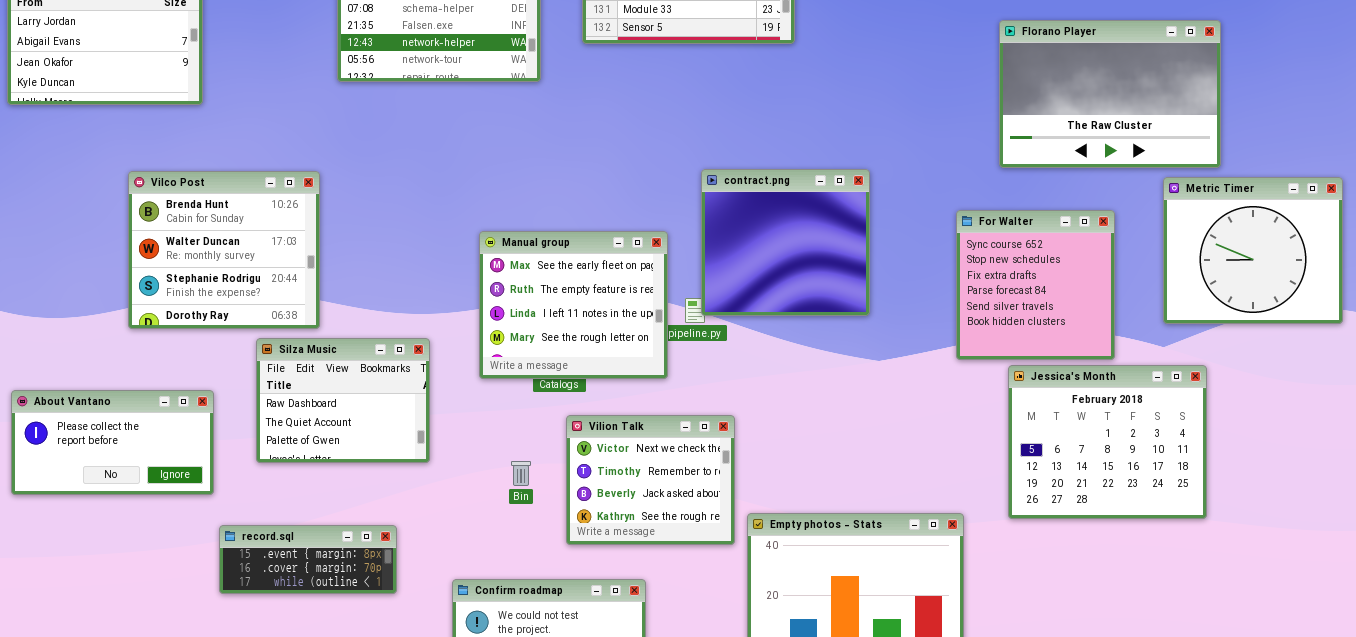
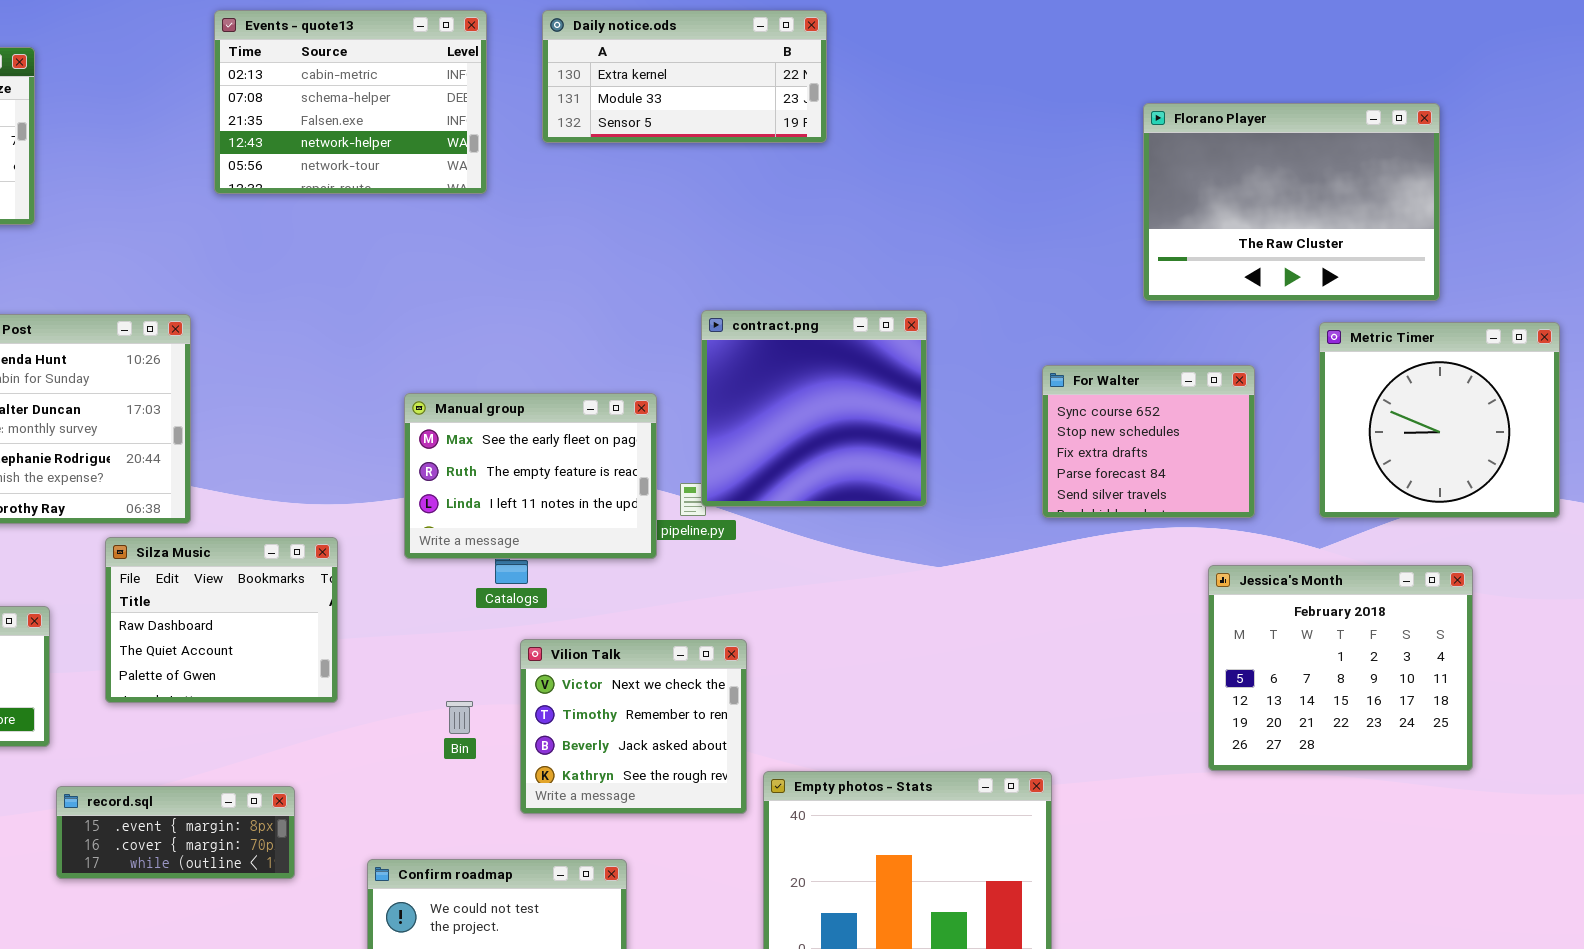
Florano Player: [999,20,1221,168] -> [1143,103,1440,301], moved
For Walter: [956,210,1115,360] -> [1042,365,1255,518], resized
Manual group: [479,231,668,379] -> [404,393,657,559], resized
Jessica's Month: [1008,365,1207,519] -> [1208,565,1473,771], moved

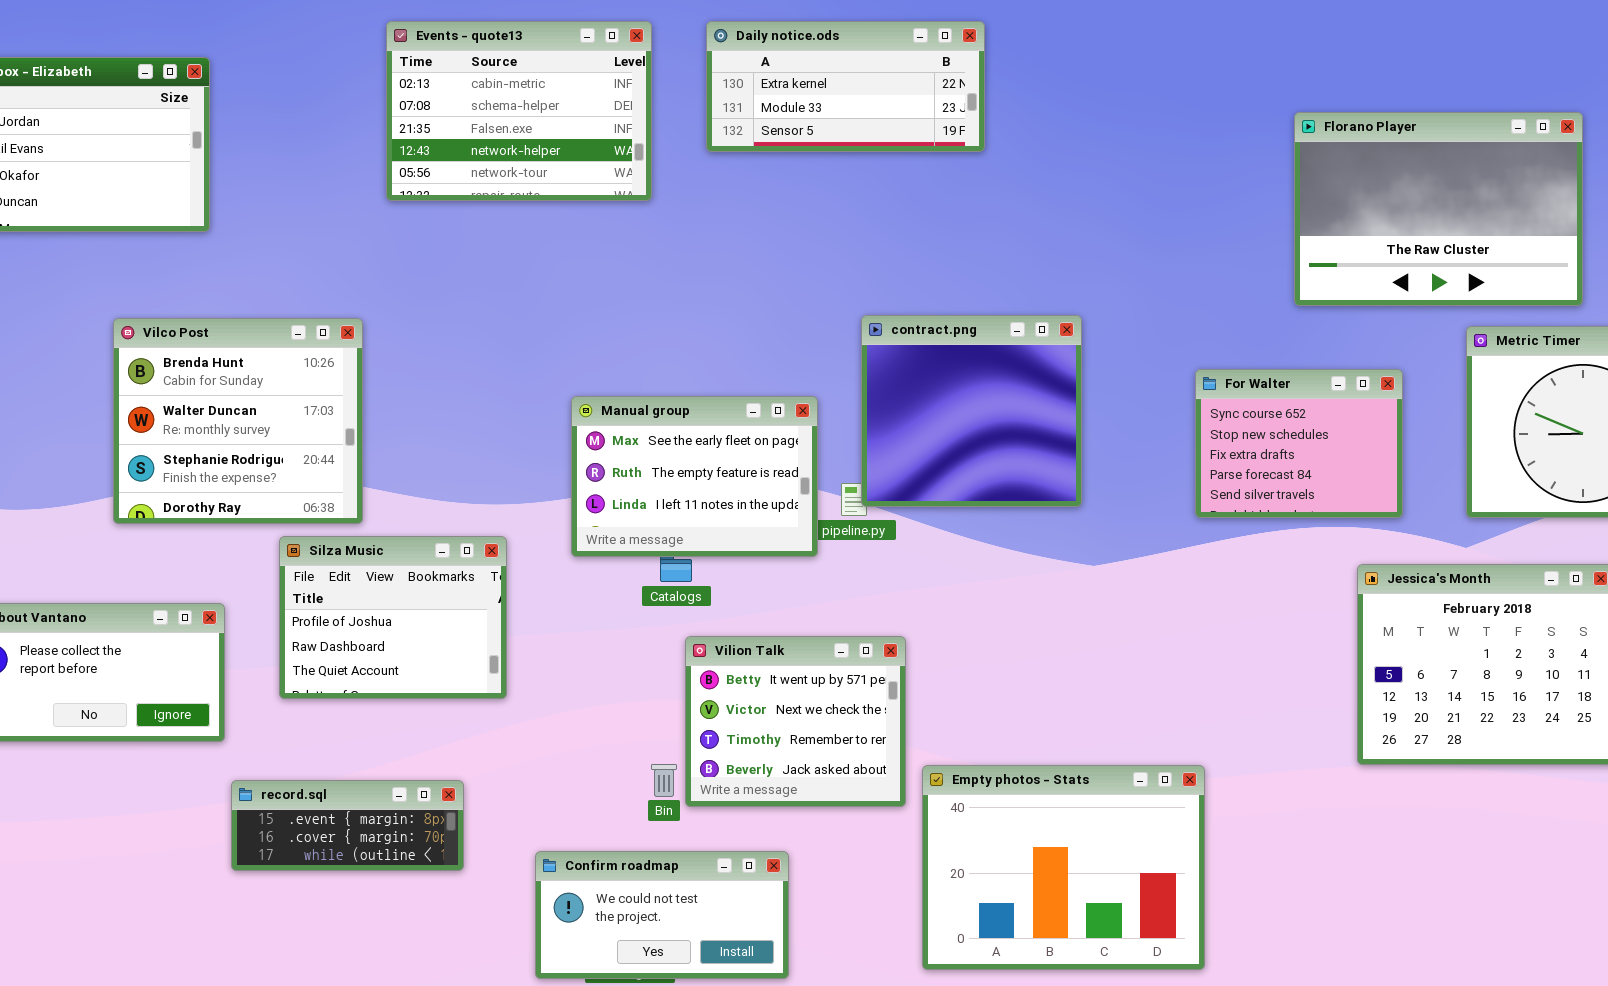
Silza Music: [105,537,338,703] -> [279,536,507,699], scrolled up 1 row
Vilion Talk: [520,639,747,814] -> [685,636,906,807], scrolled up 1 row
Bin: [446,701,473,734] -> [651,764,677,797], moved

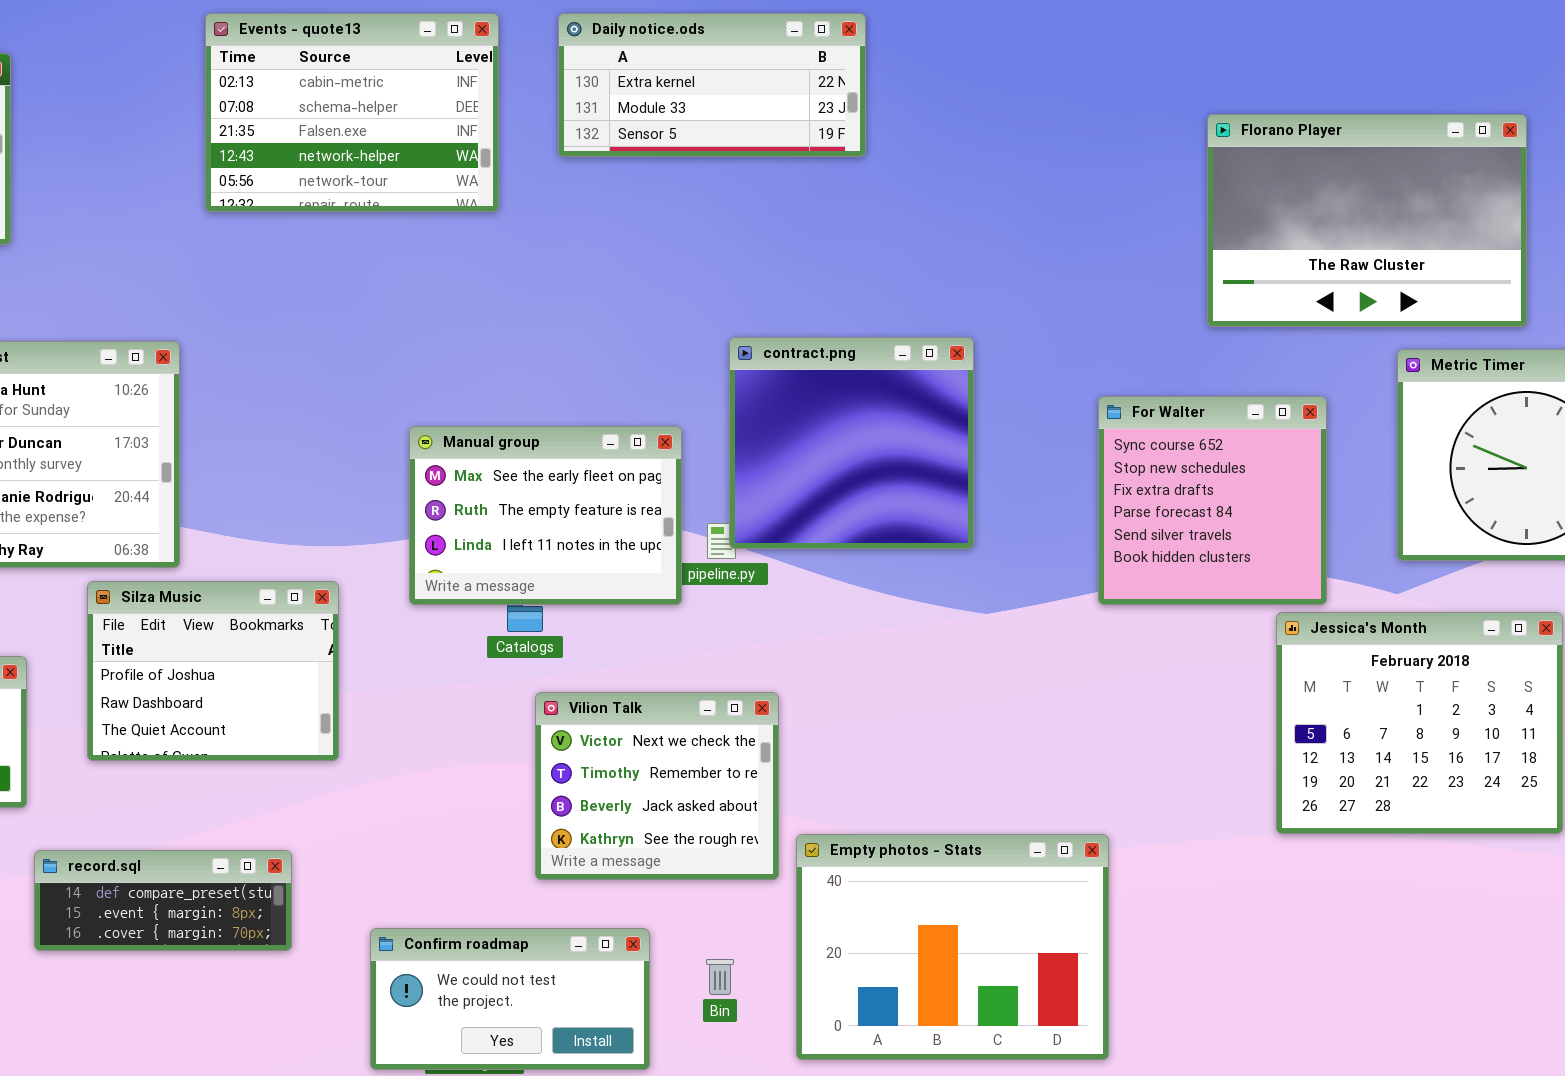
For Walter: [1195,369,1403,518] -> [1098,396,1327,605], resized
Vilion Talk: [685,636,906,807] -> [535,692,779,880], scrolled down 1 row
Bin: [651,764,677,797] -> [706,959,734,995], moved
record.sql: [231,780,464,871] -> [34,850,292,951], scrolled up 1 row

